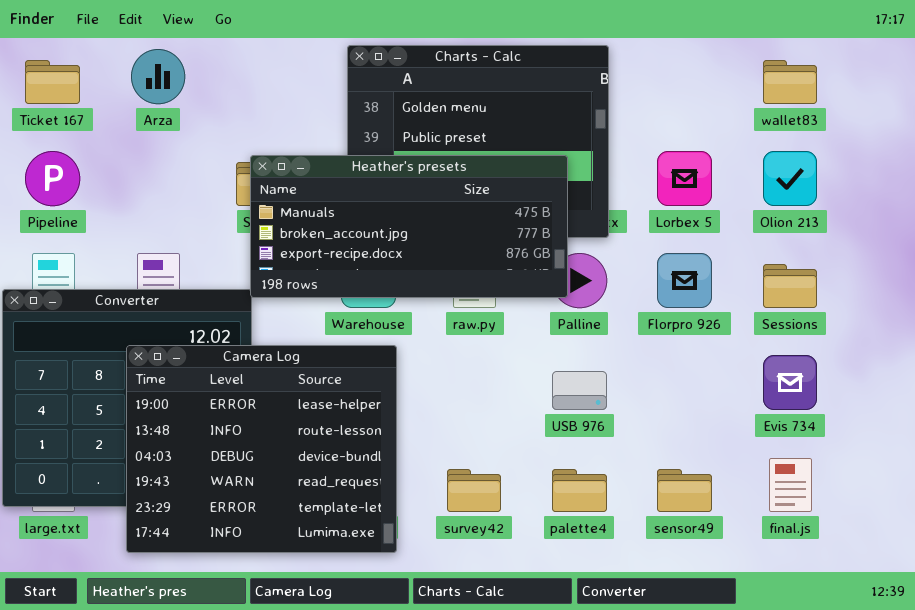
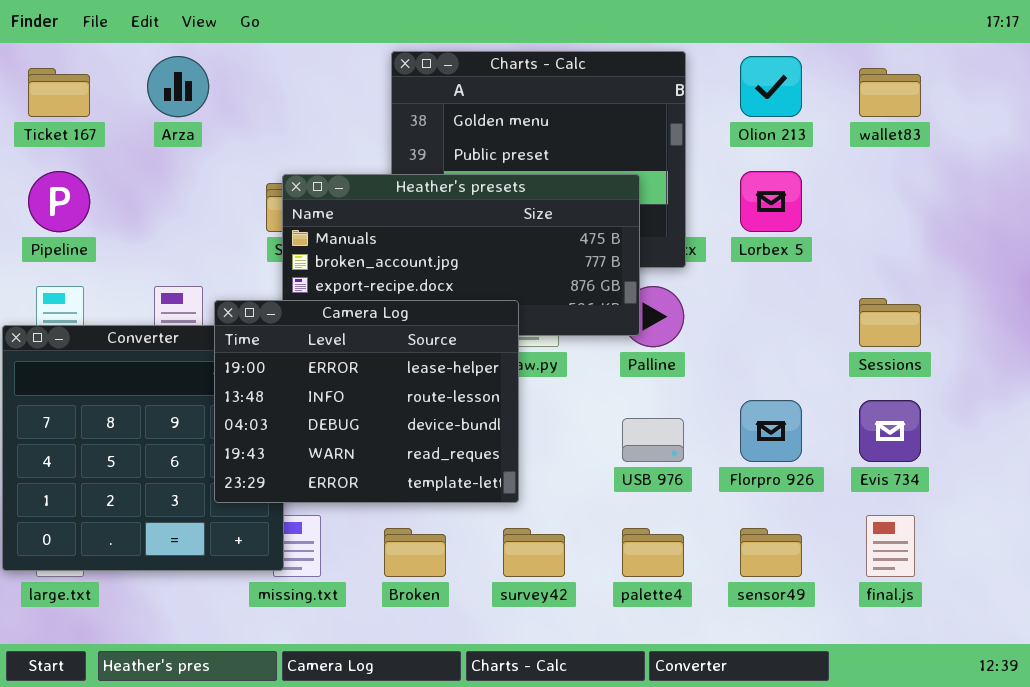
Olion 213: [763,151,817,206] -> [740,56,802,117], moved
Florpro 926: [657,253,712,308] -> [740,400,802,462], moved
Camera Log: [126,345,397,553] -> [214,300,519,503], moved, resized

